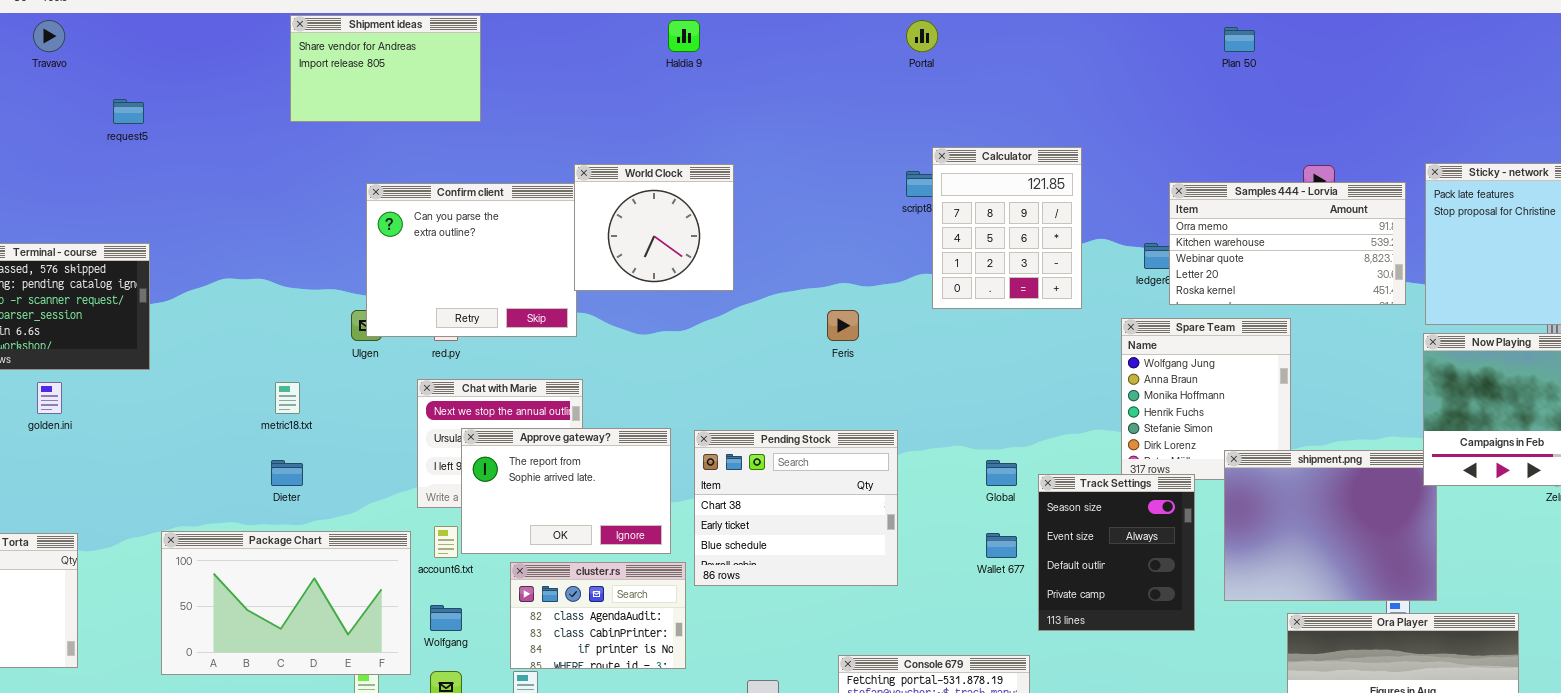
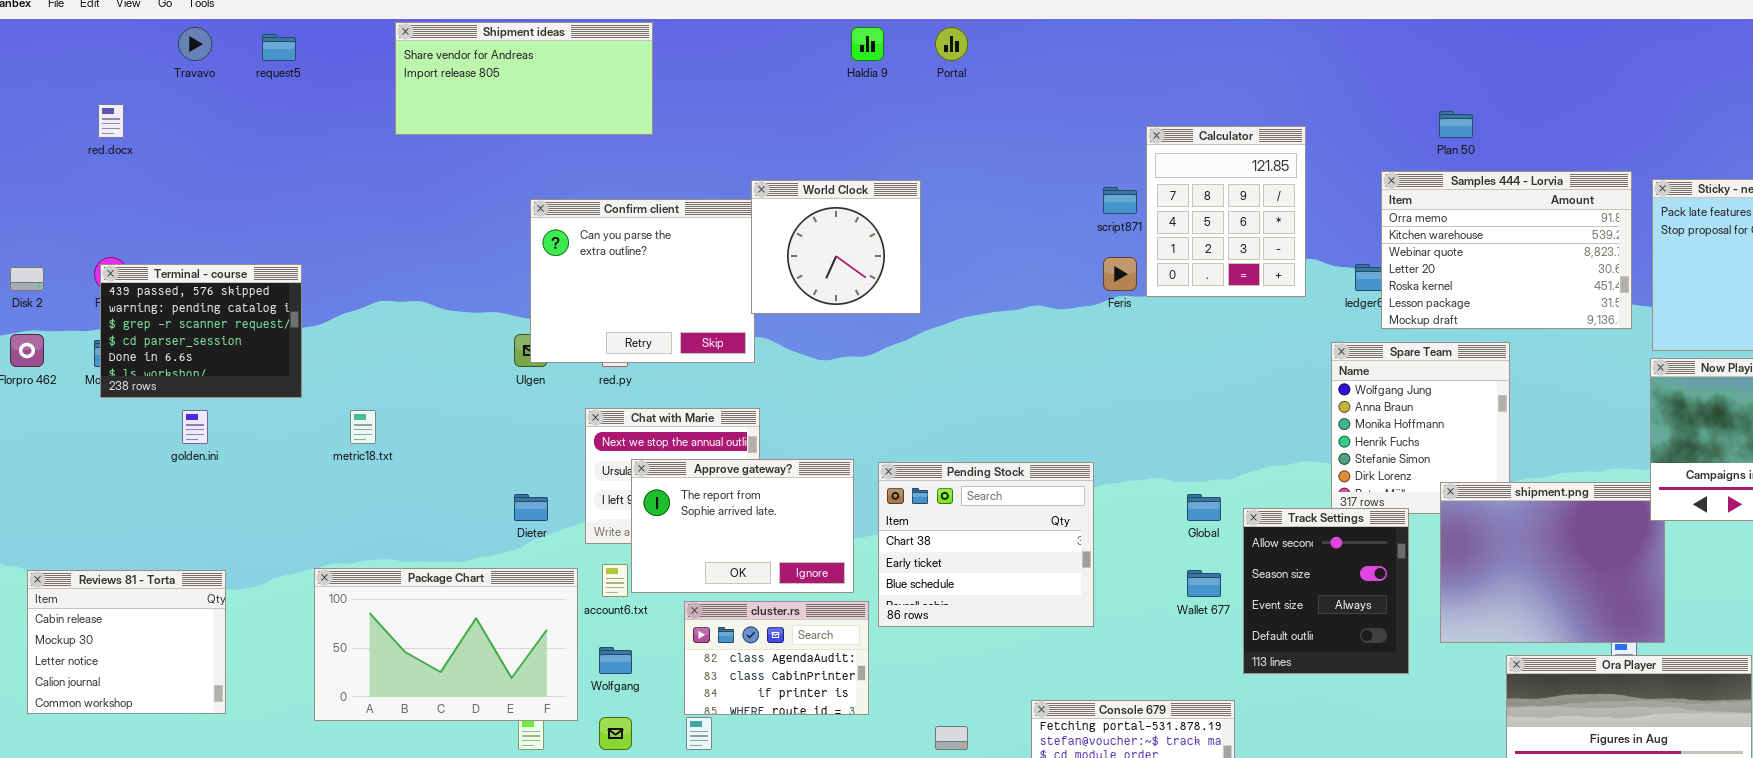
Shipment ideas: [290,15,481,122] -> [395,22,653,135], resized
Portal: [906,20,938,52] -> [935,27,968,61], moved
Plan 50: [1224,27,1255,52] -> [1439,111,1473,138], moved
request5: [113,99,144,124] -> [262,34,296,61], moved
Calculator: [932,147,1082,309] -> [1146,126,1306,297], moved
Samples 444 - Lorvia: [1169,182,1406,305] -> [1381,171,1632,329], resized
Feris: [827,310,859,341] -> [1103,257,1137,291], moved
metric18.txt: [275,382,300,414] -> [350,410,376,444], moved
Dieter: [271,460,303,486] -> [514,494,548,521], moved
Track Settings: [1038,474,1195,631] -> [1243,508,1409,674], scrolled up 1 row

